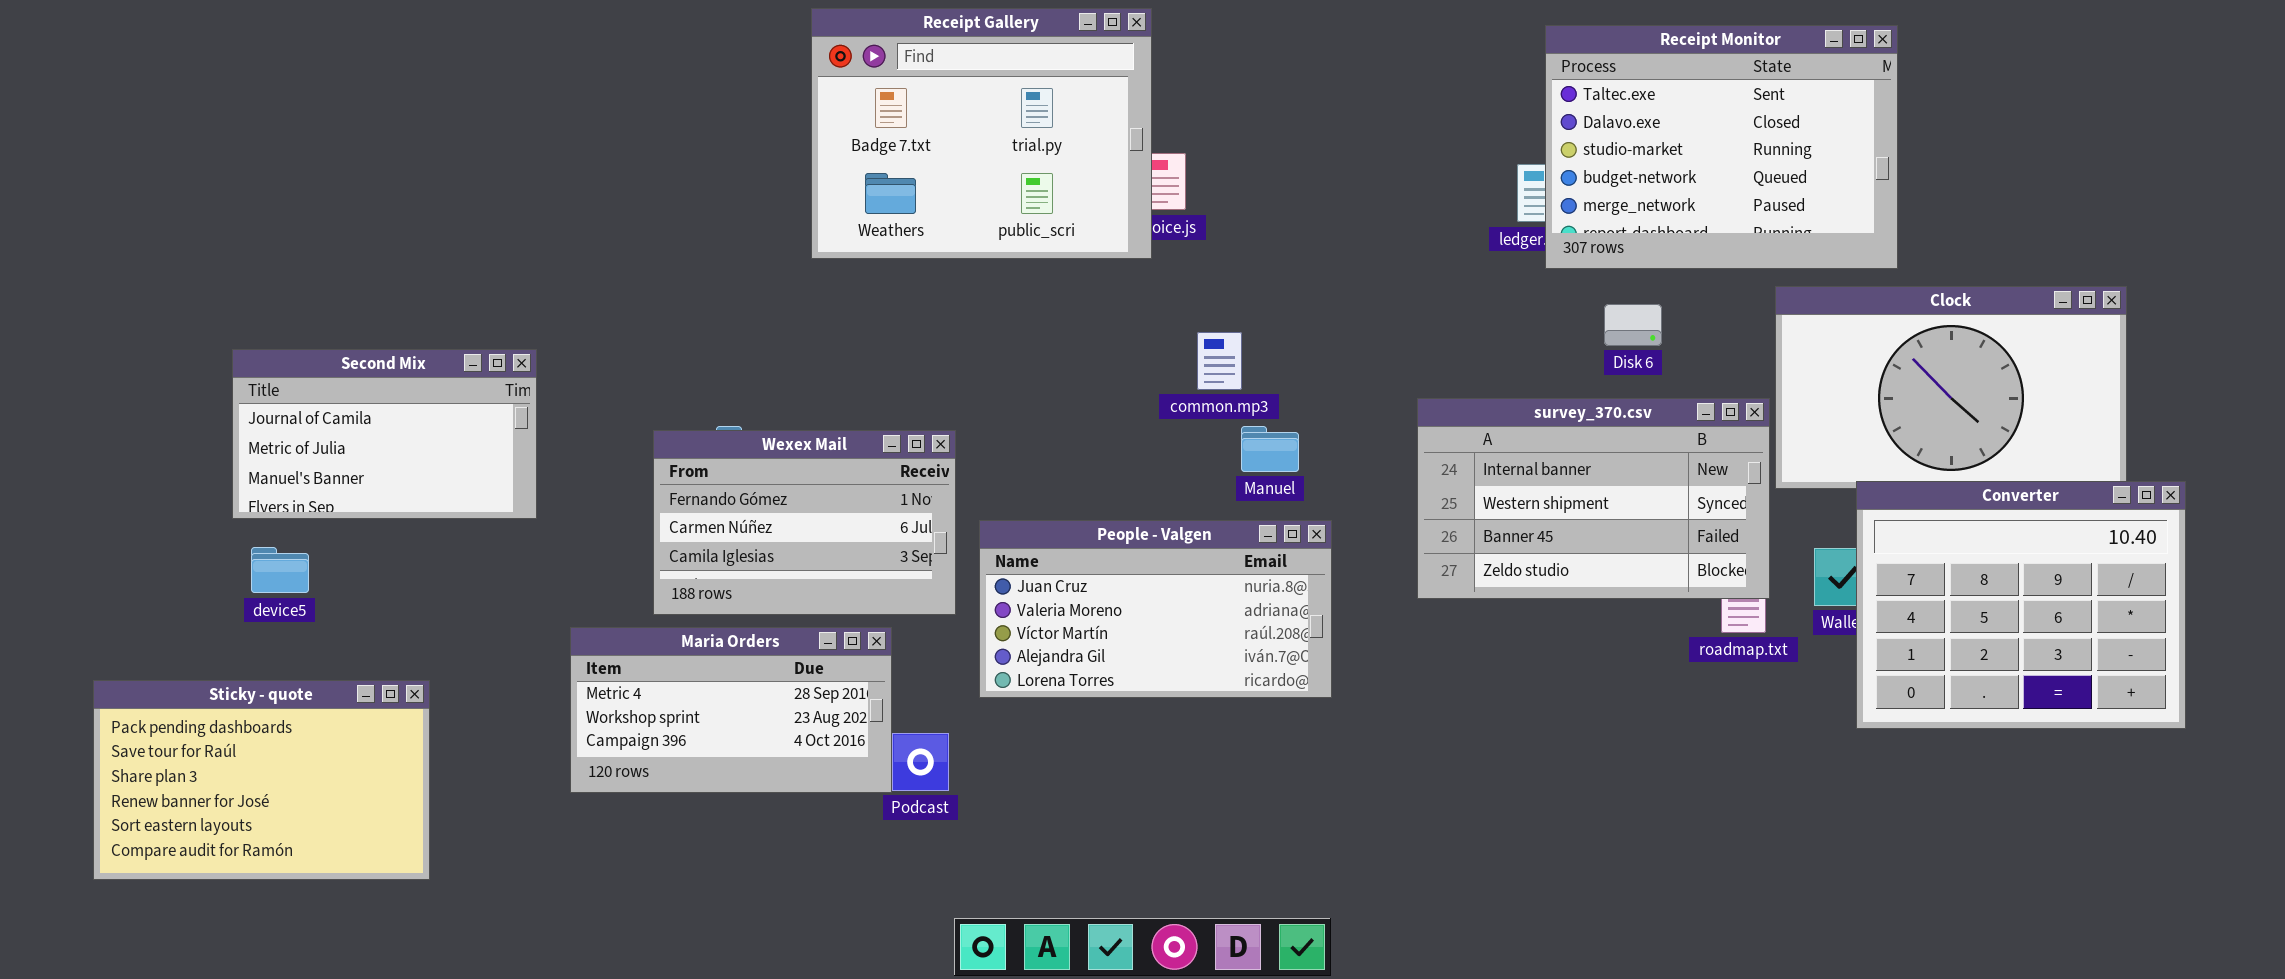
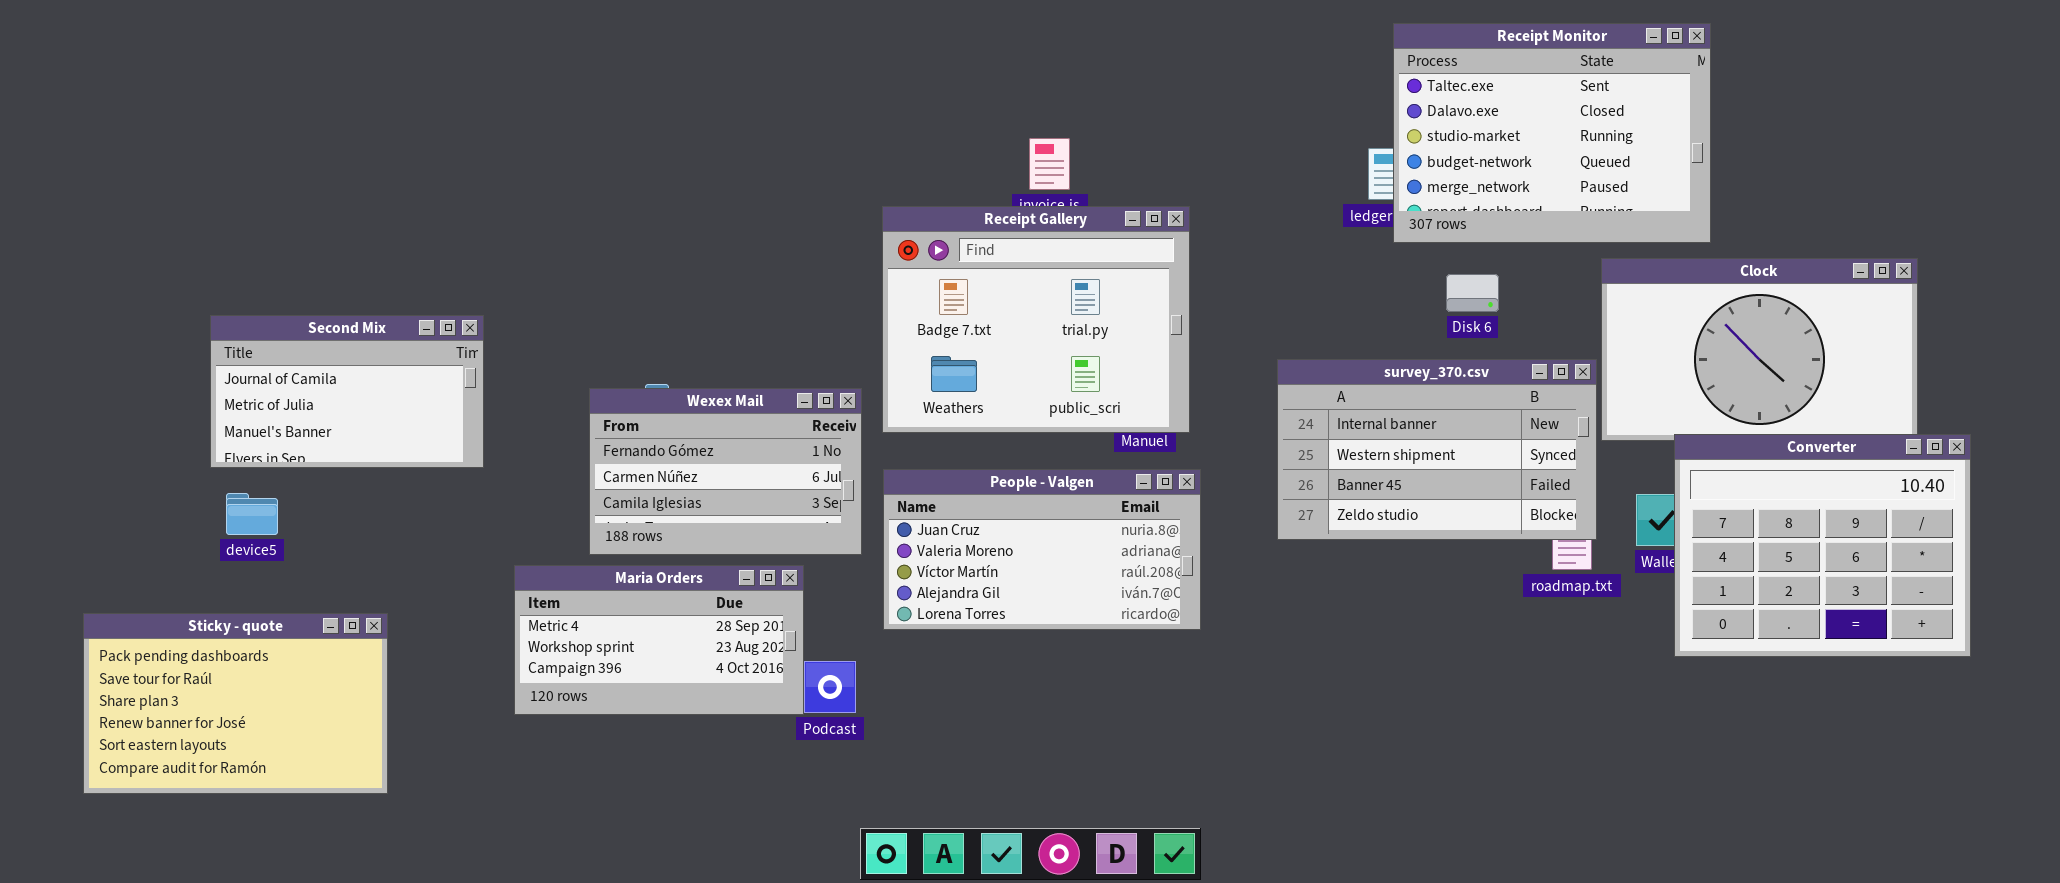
Receipt Gallery: [811,8,1152,259] -> [882,206,1190,433], moved

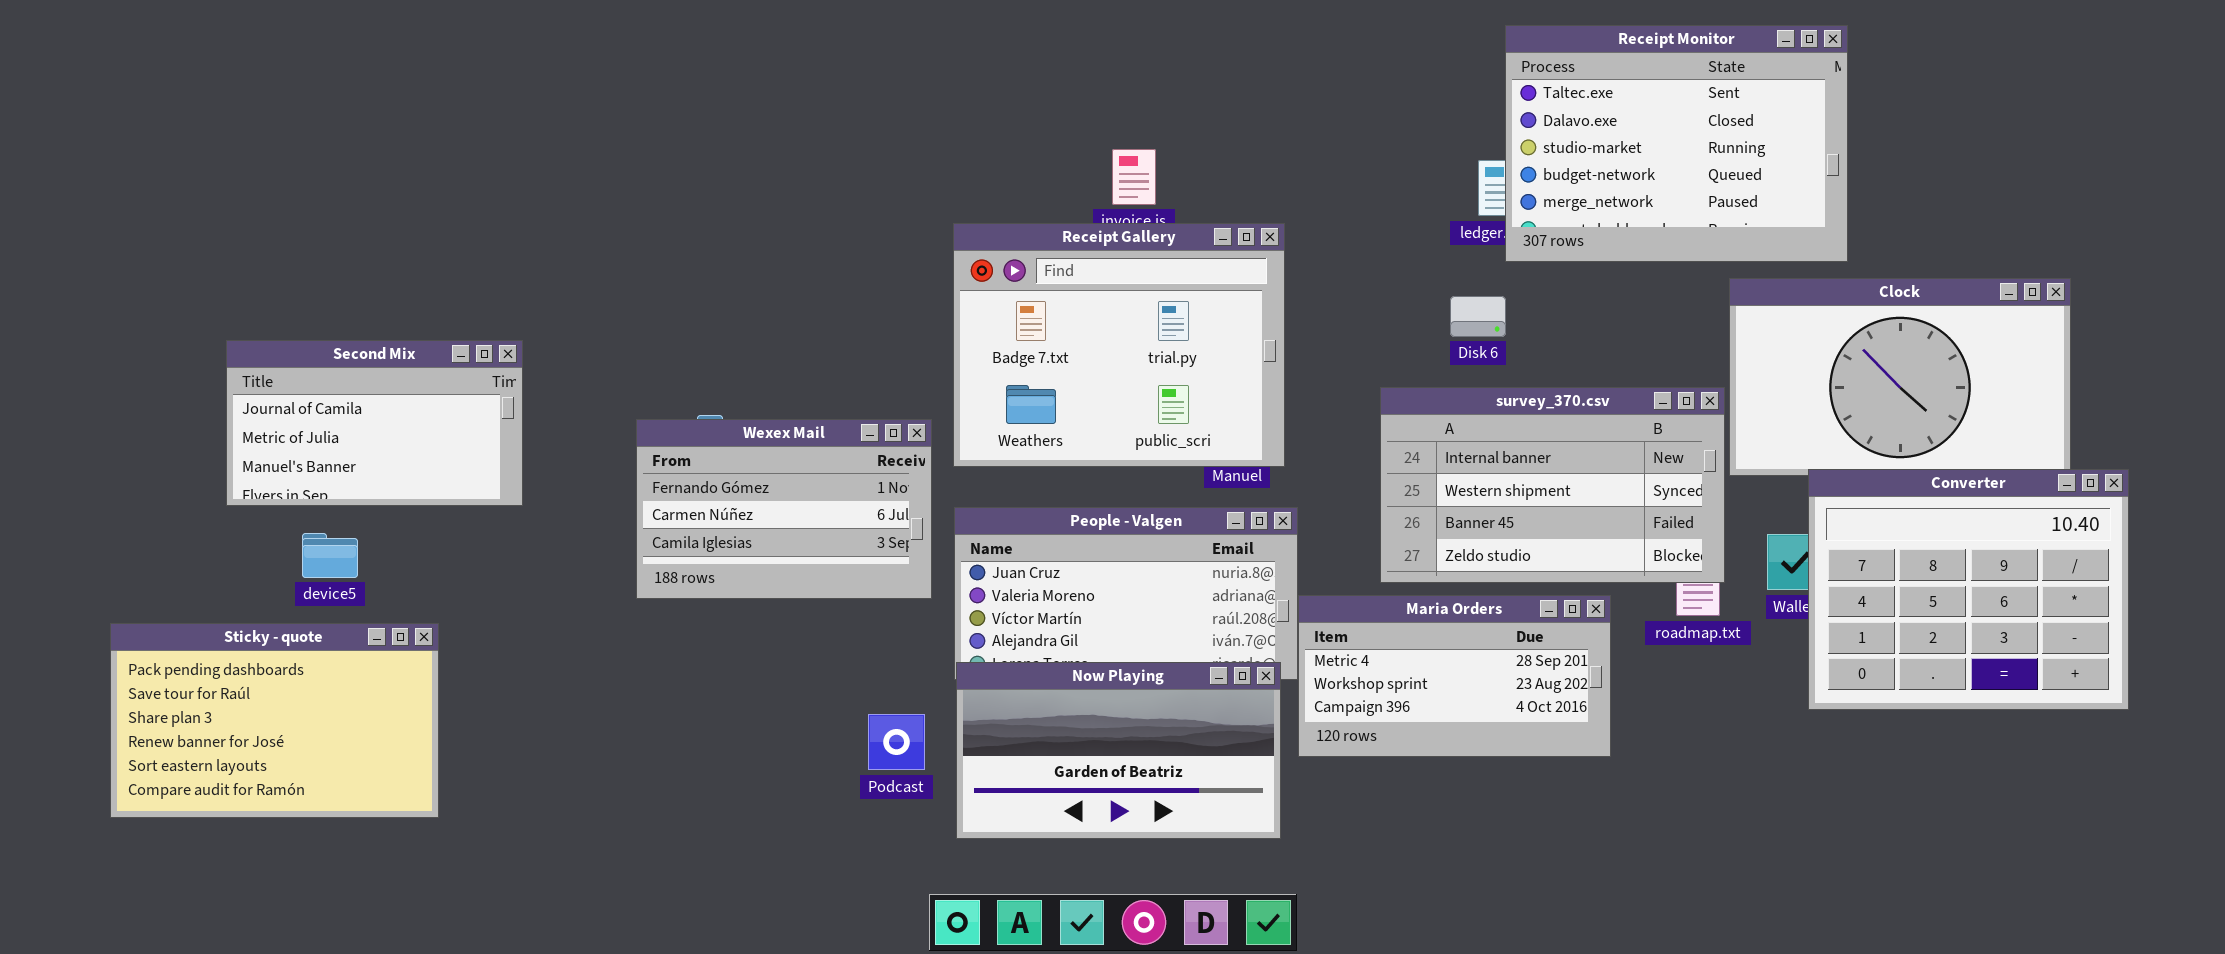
Disk 6: [1446,274,1499,312] -> [1450,296,1506,337], moved
device5: [226,493,278,535] -> [302,533,358,578], moved
Maria Orders: [514,565,804,715] -> [1298,595,1611,757], moved
Sticky - quote: [83,613,388,794] -> [110,623,439,818], moved
Now Playing: none -> [956,662,1281,839], opened

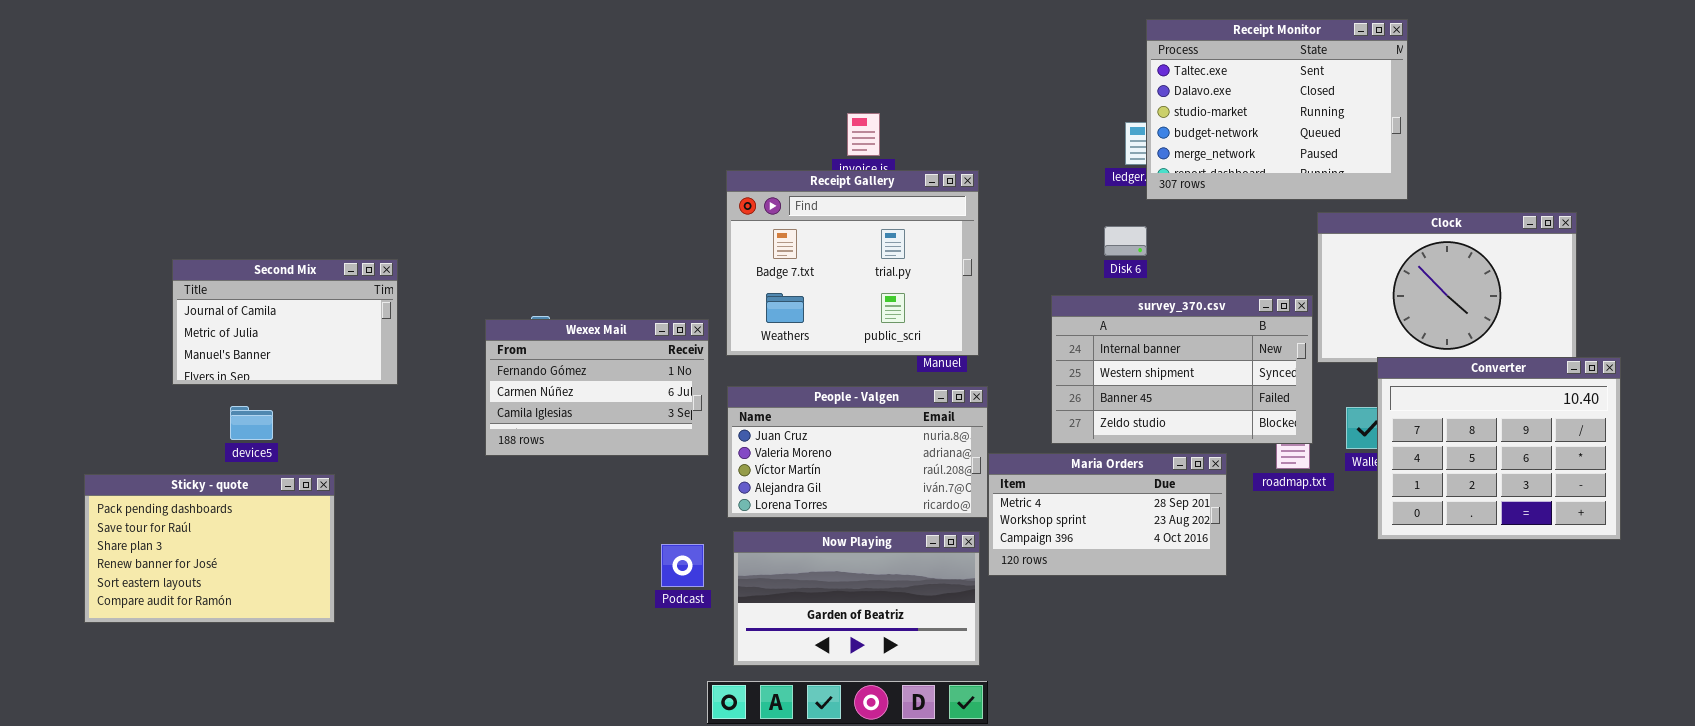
Now Playing: [956,662,1281,839] -> [733,531,980,666], moved

